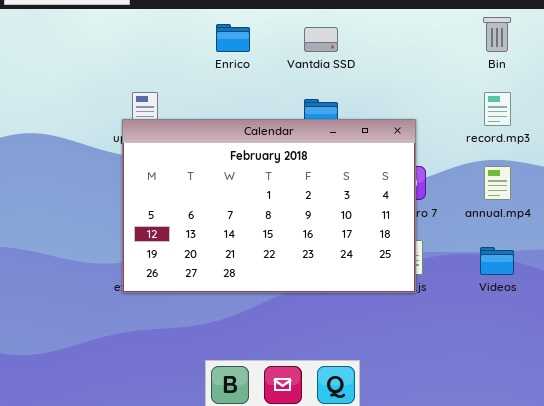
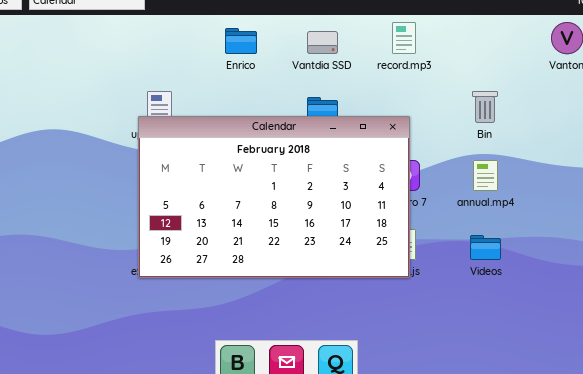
Bin: [483,17,511,52] -> [472,91,498,123], moved
record.mp3: [484,92,511,126] -> [392,22,416,54], moved

